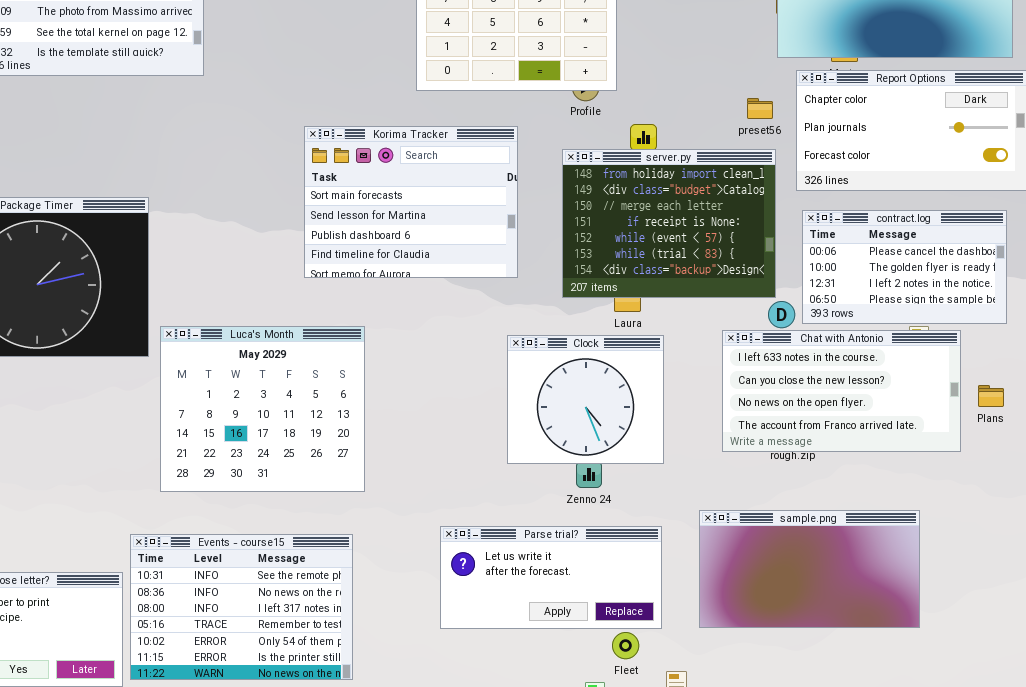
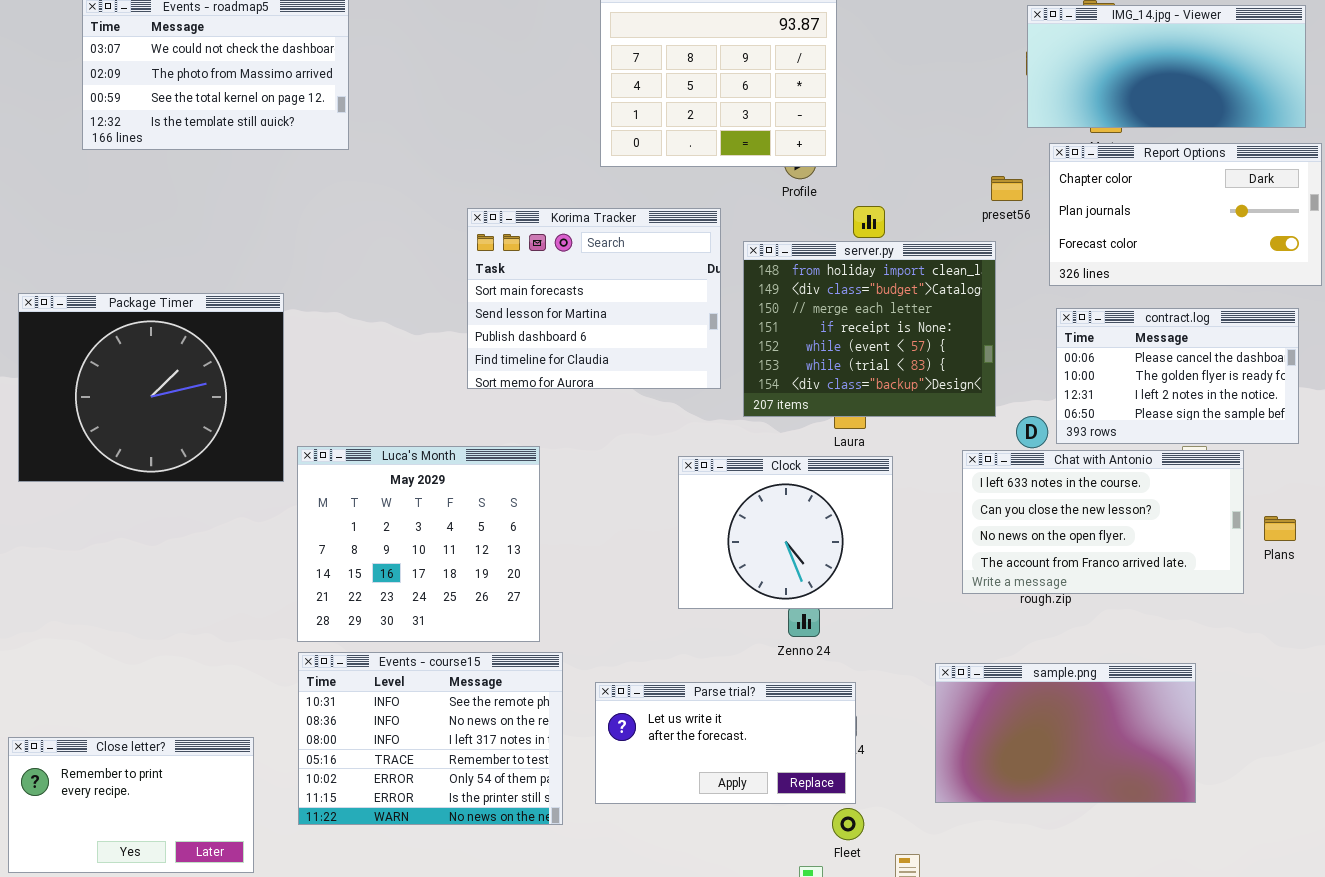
server.py: [562,149,776,298] -> [743,241,996,417], moved
Clock: [507,335,664,464] -> [678,456,893,609], resized
Parse trial?: [440,526,662,629] -> [595,682,856,804], moved
Events - course15: [130,534,353,680] -> [298,652,563,825], moved

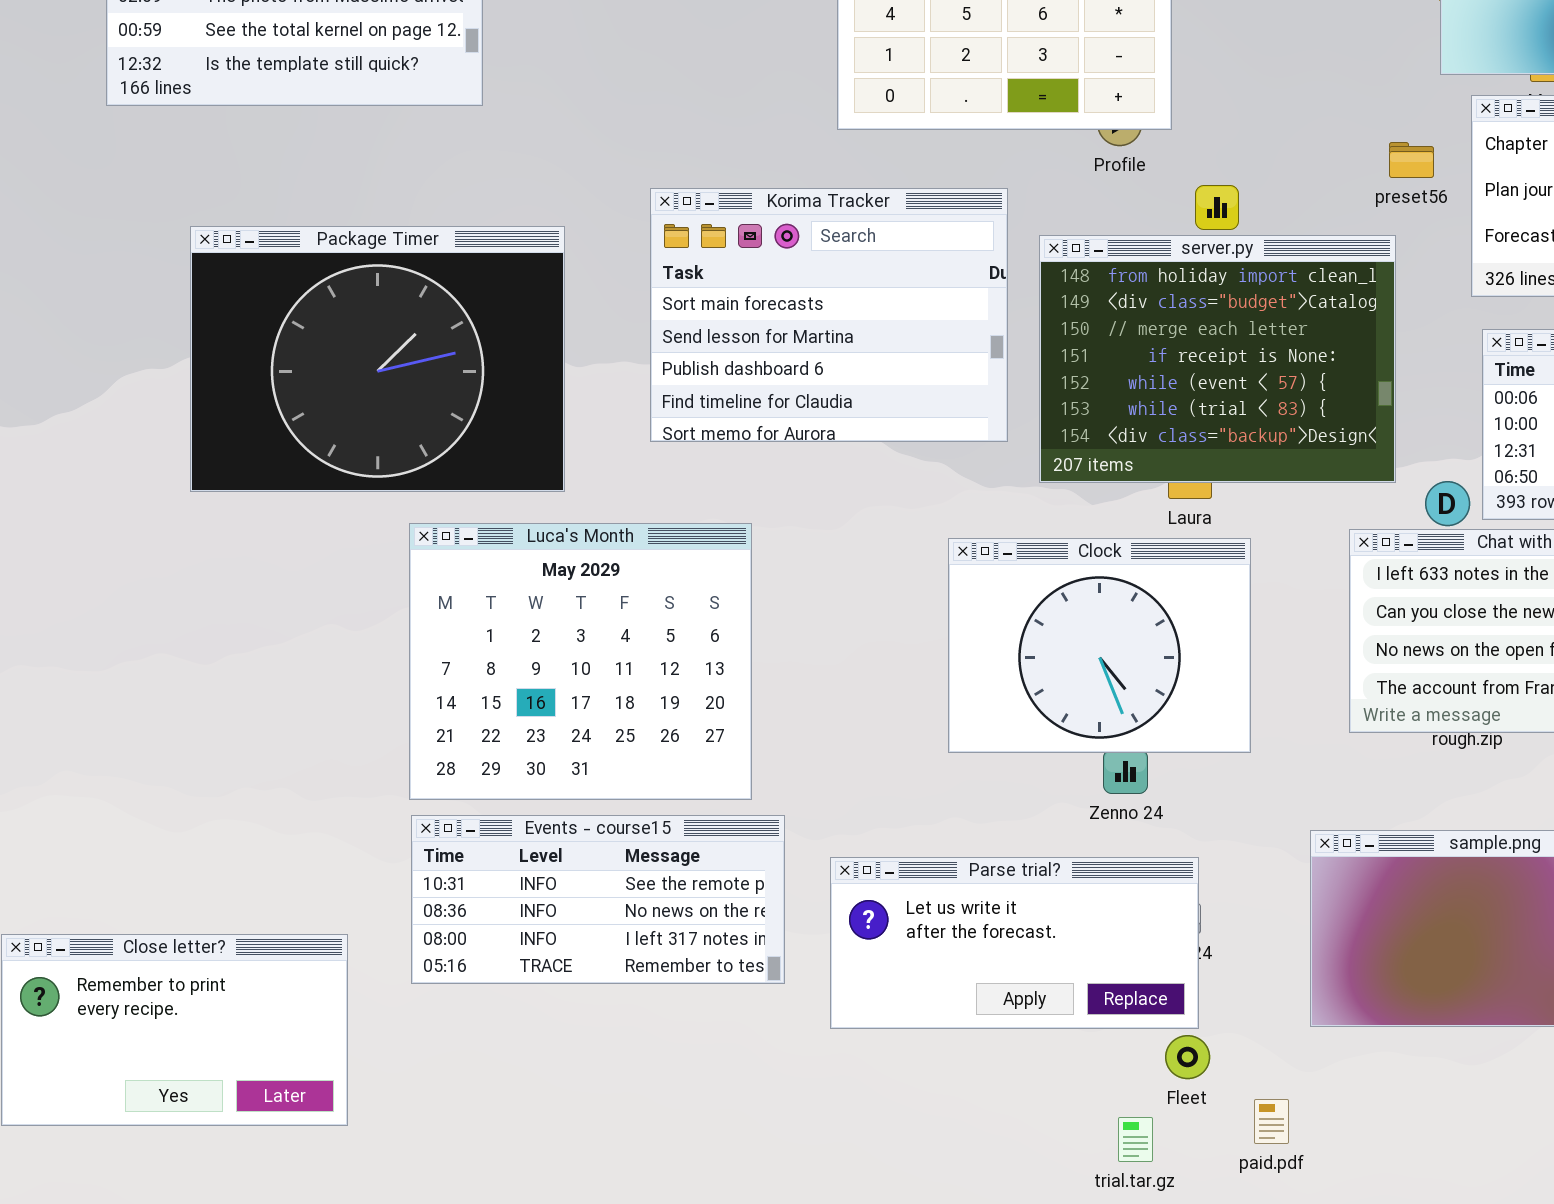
Package Timer: [18,293,284,482] -> [190,226,565,492], moved
Events - course15: [298,652,563,825] -> [411,815,785,984], resized

